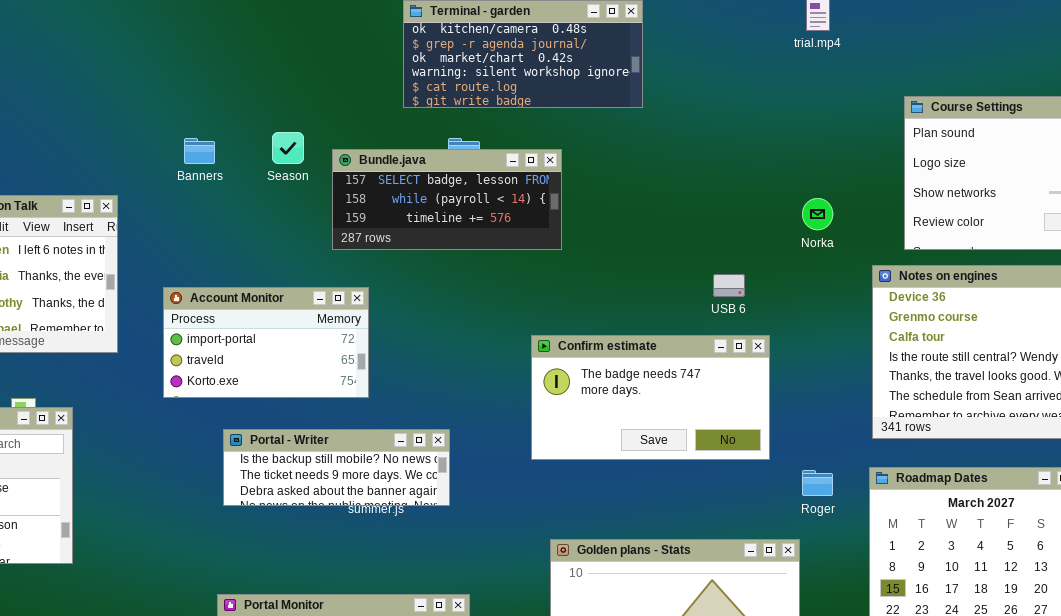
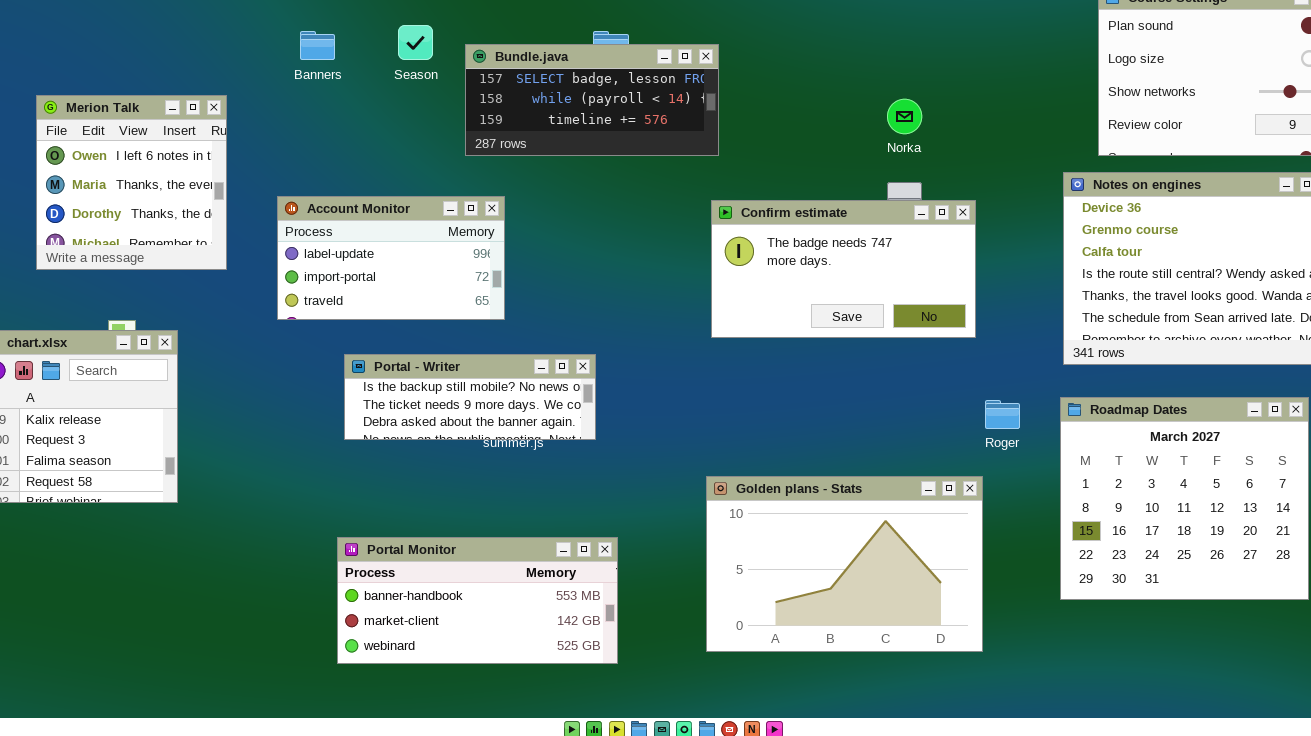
Norka: [802,198,833,230] -> [887,99,922,134], moved
Account Monitor: [163,287,369,398] -> [277,196,505,320], scrolled up 1 row
Confirm estimate: [531,335,770,460] -> [711,200,976,338], moved

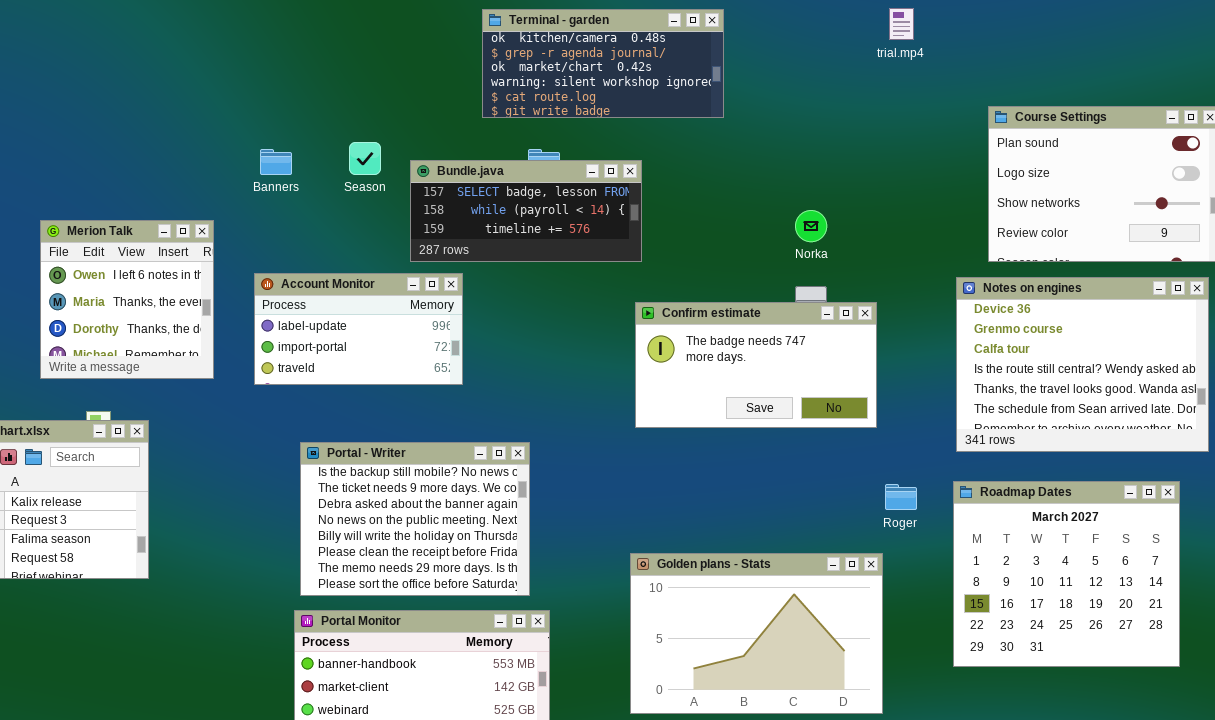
Merion Talk: [36,95,227,270] -> [40,220,214,379], moved
Account Monitor: [277,196,505,320] -> [254,273,463,385], moved
Portal - Writer: [344,354,596,440] -> [300,442,530,596], resized

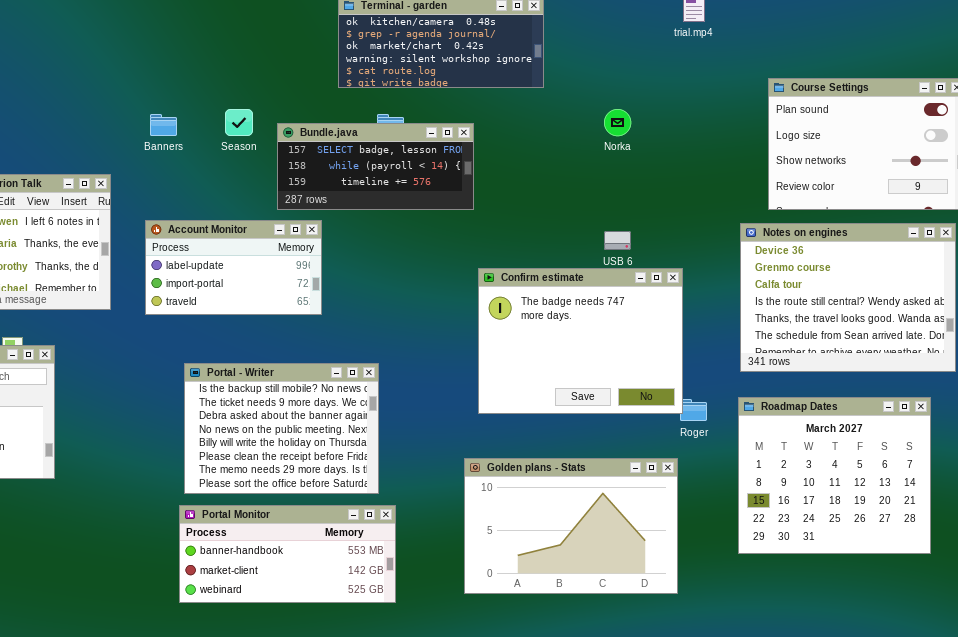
Norka: [795,210,827,242] -> [604,109,631,136], moved
Confirm estimate: [635,302,877,428] -> [478,268,683,414], moved, resized

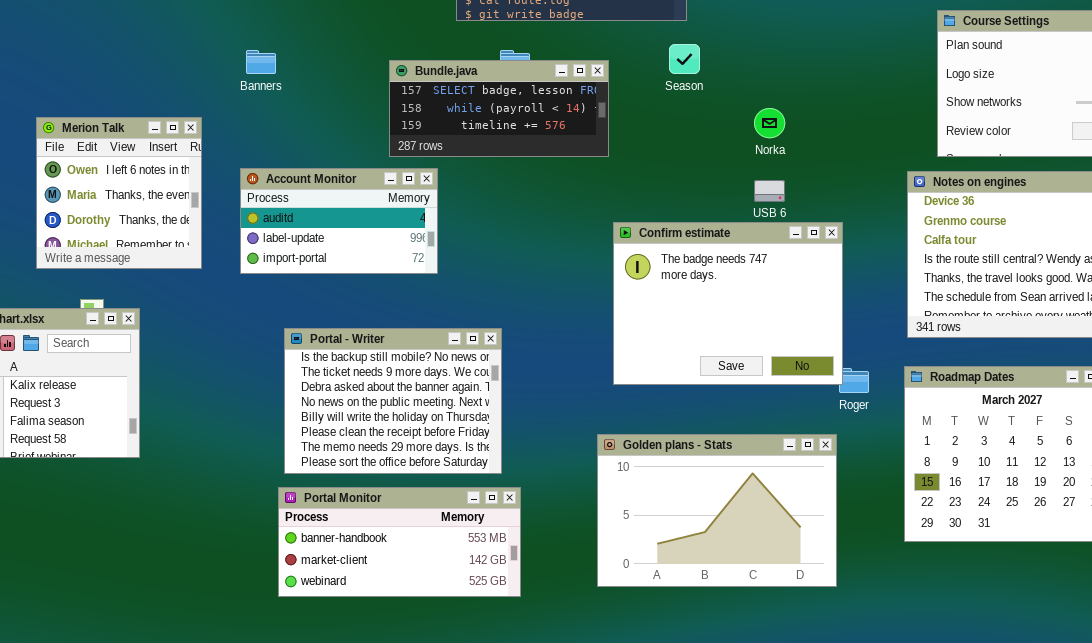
Season: [225,109,253,136] -> [669,44,700,74], moved
Norka: [604,109,631,136] -> [754,108,785,138], moved
Account Monitor: [145,220,322,315] -> [240,168,438,274], scrolled up 1 row

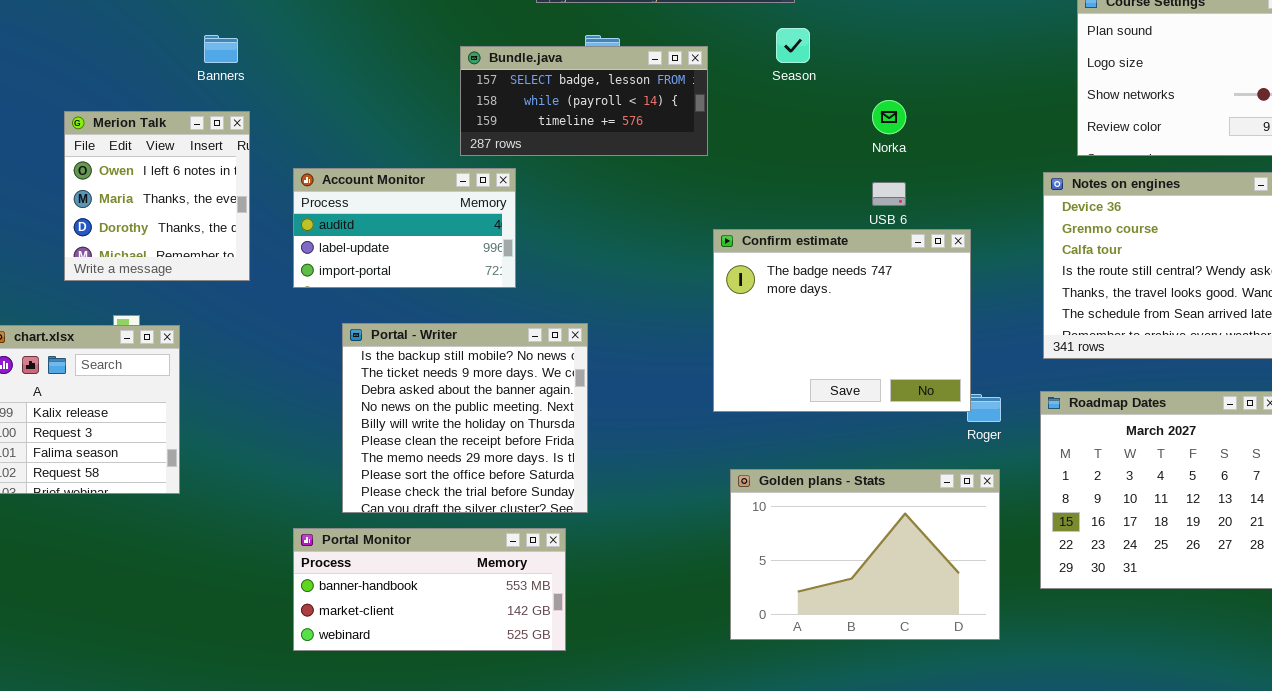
Banners: [246,50,276,74] -> [204,35,238,63], moved
Portal - Writer: [284,328,502,474] -> [342,323,588,513], resized
Golden plans - Stats: [597,434,837,587] -> [730,469,1000,640], moved
Portal Monitor: [278,487,521,597] -> [293,528,566,651], moved

